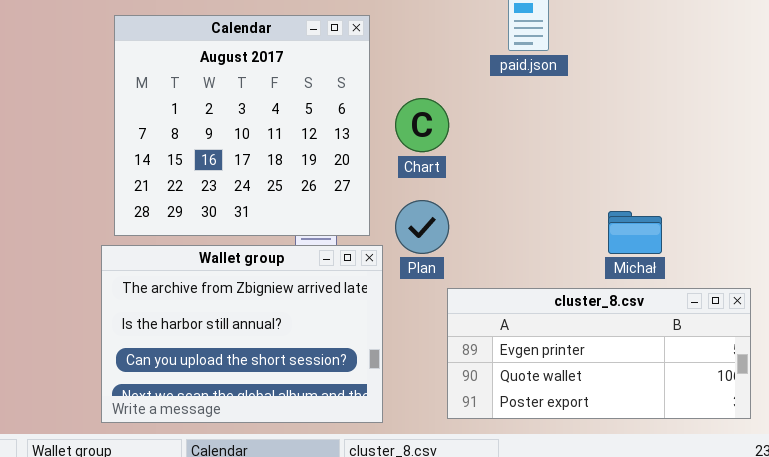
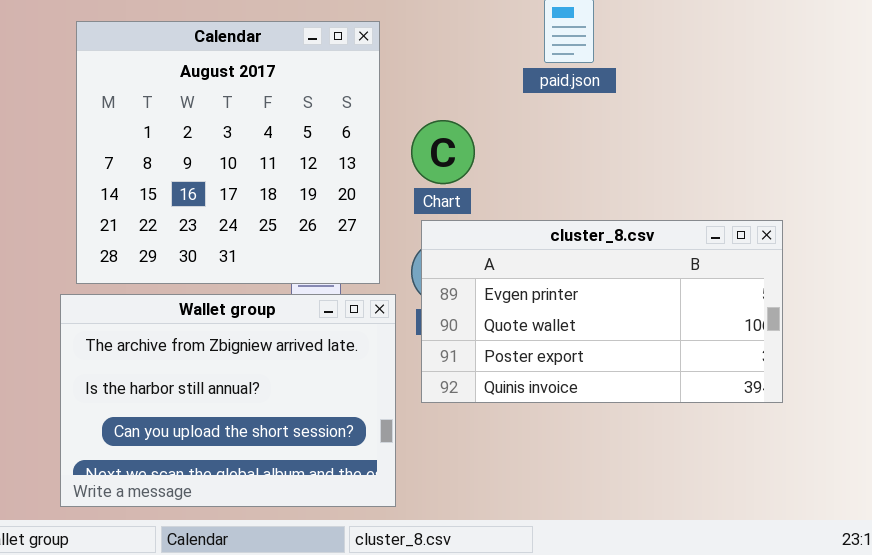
cluster_8.csv: [447,288,751,419] -> [421,220,783,403], moved, resized

